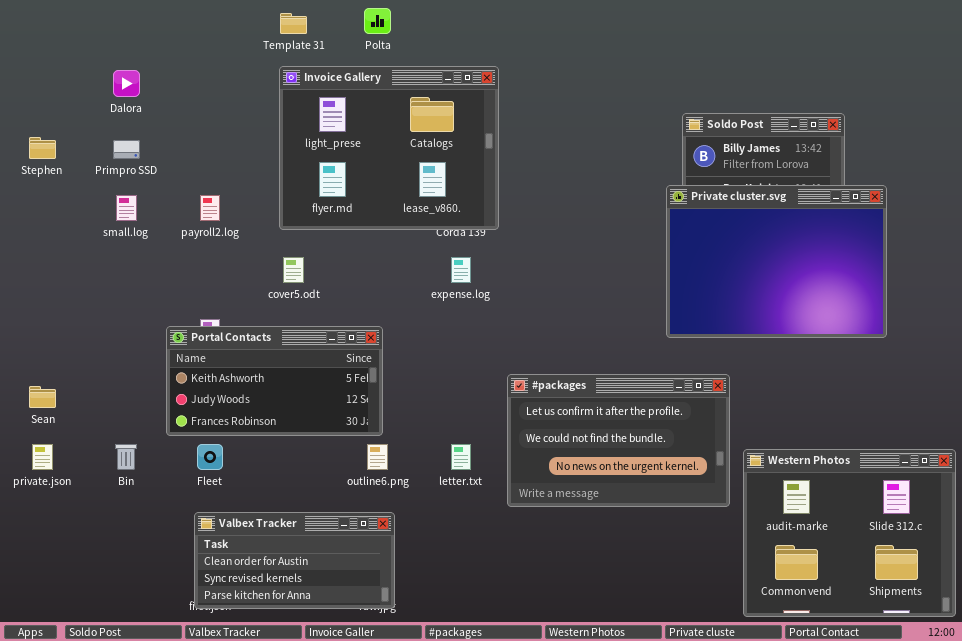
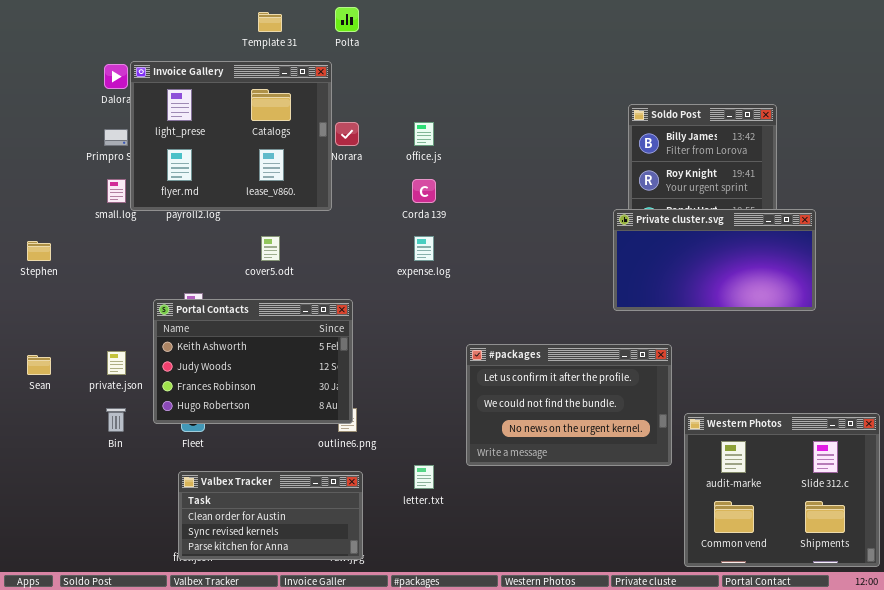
Invoice Gallery: [279,66,499,230] -> [130,61,332,211], moved
Stephen: [29,137,56,159] -> [27,241,51,261], moved
Private cluster.svg: [666,185,887,338] -> [613,209,816,311], resized
Portal Contacts: [166,326,383,436] -> [153,299,353,424], resized
private.json: [32,444,53,470] -> [107,351,126,375], moved
letter.txt: [451,444,471,470] -> [414,465,434,489], moved

